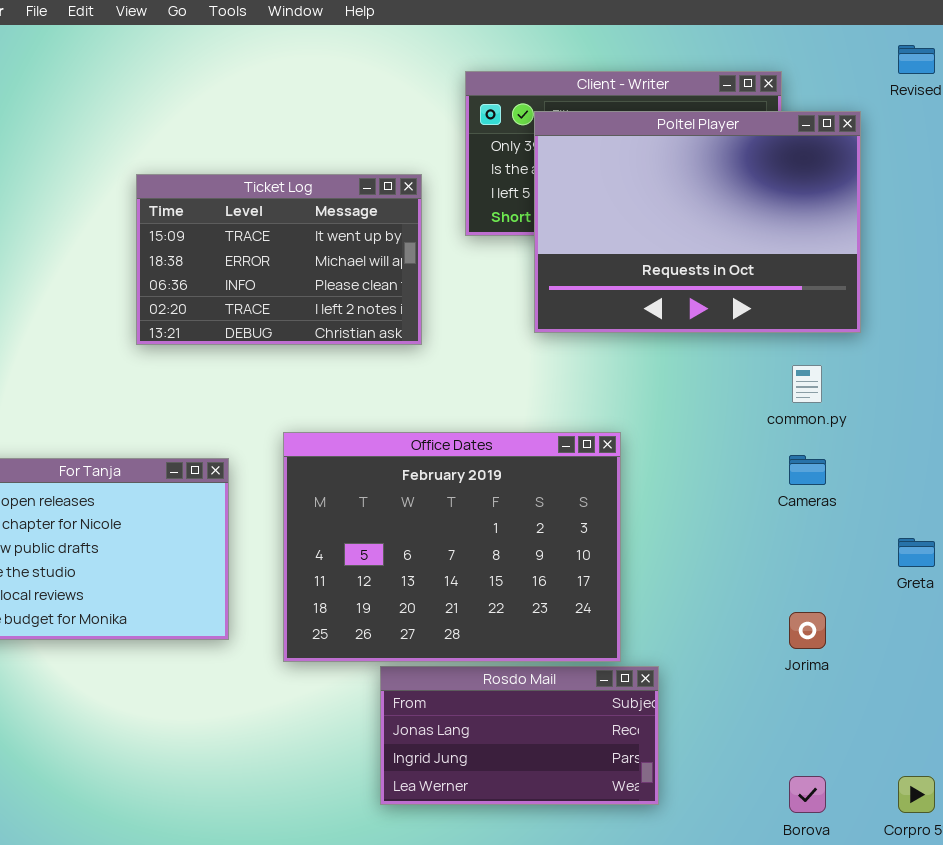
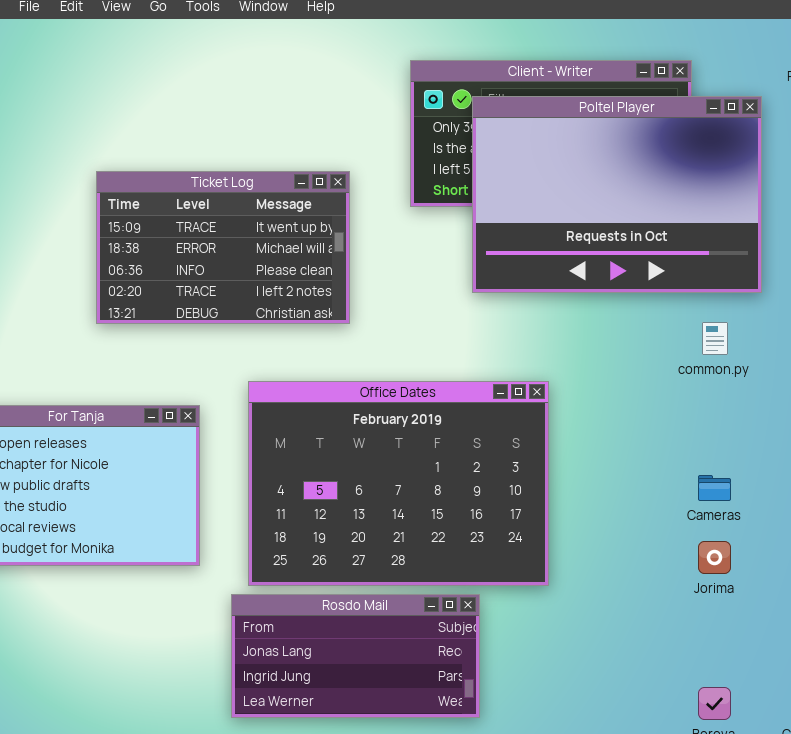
Ticket Log: [136,174,422,345] -> [96,171,350,324], moved
Cameras: [789,455,826,485] -> [698,475,731,501], moved
Rosdo Mail: [380,666,659,805] -> [231,594,480,718], moved

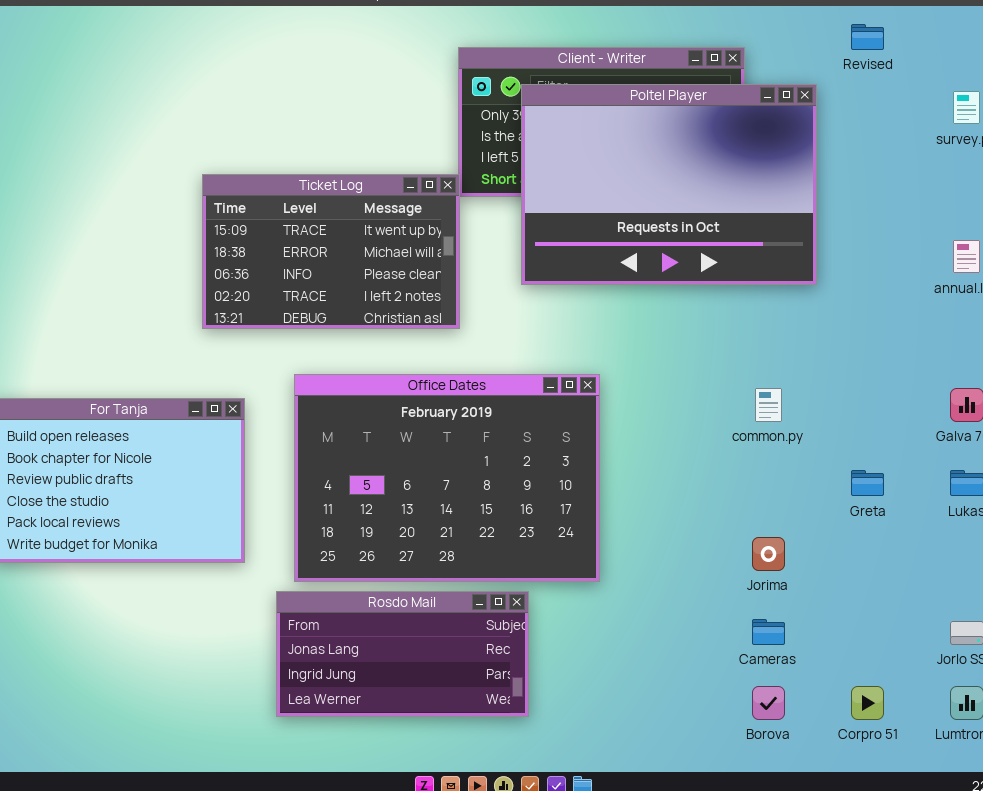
Ticket Log: [96,171,350,324] -> [202,174,460,329], moved
common.py: [702,322,728,355] -> [755,388,782,422], moved
Cameras: [698,475,731,501] -> [752,619,785,645], moved

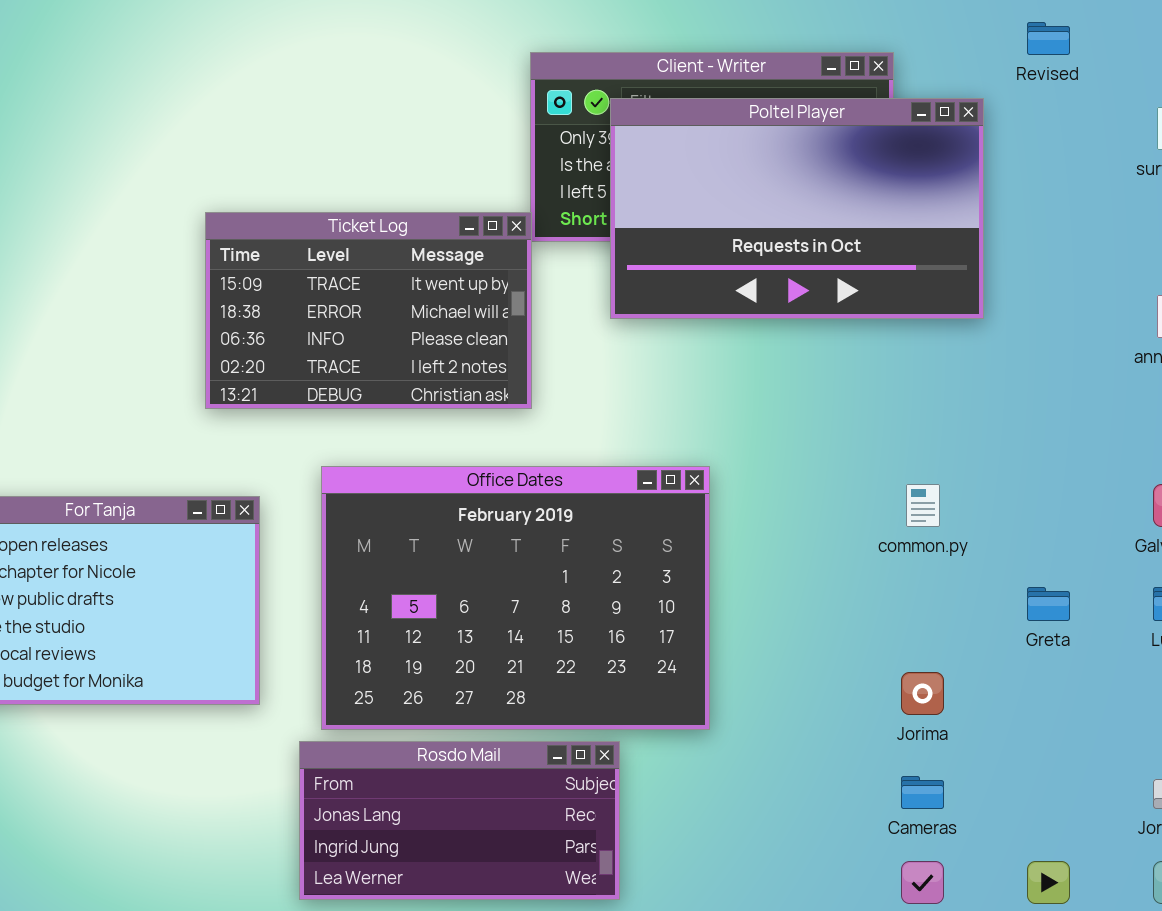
Poltel Player: [521,84,817,285] -> [610,98,984,319], resized

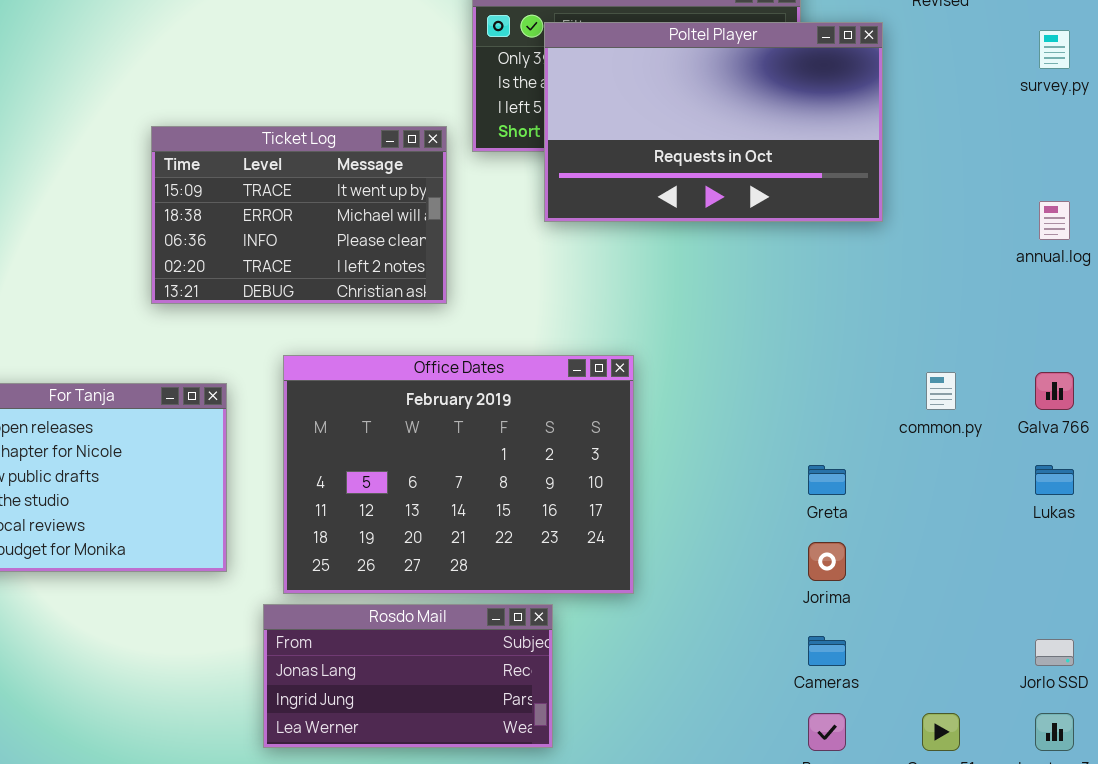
Ticket Log: [205,212,532,409] -> [151,126,447,304], moved
common.py: [906,484,940,527] -> [926,372,956,410], moved
Greta: [1027,587,1070,621] -> [808,465,846,495], moved

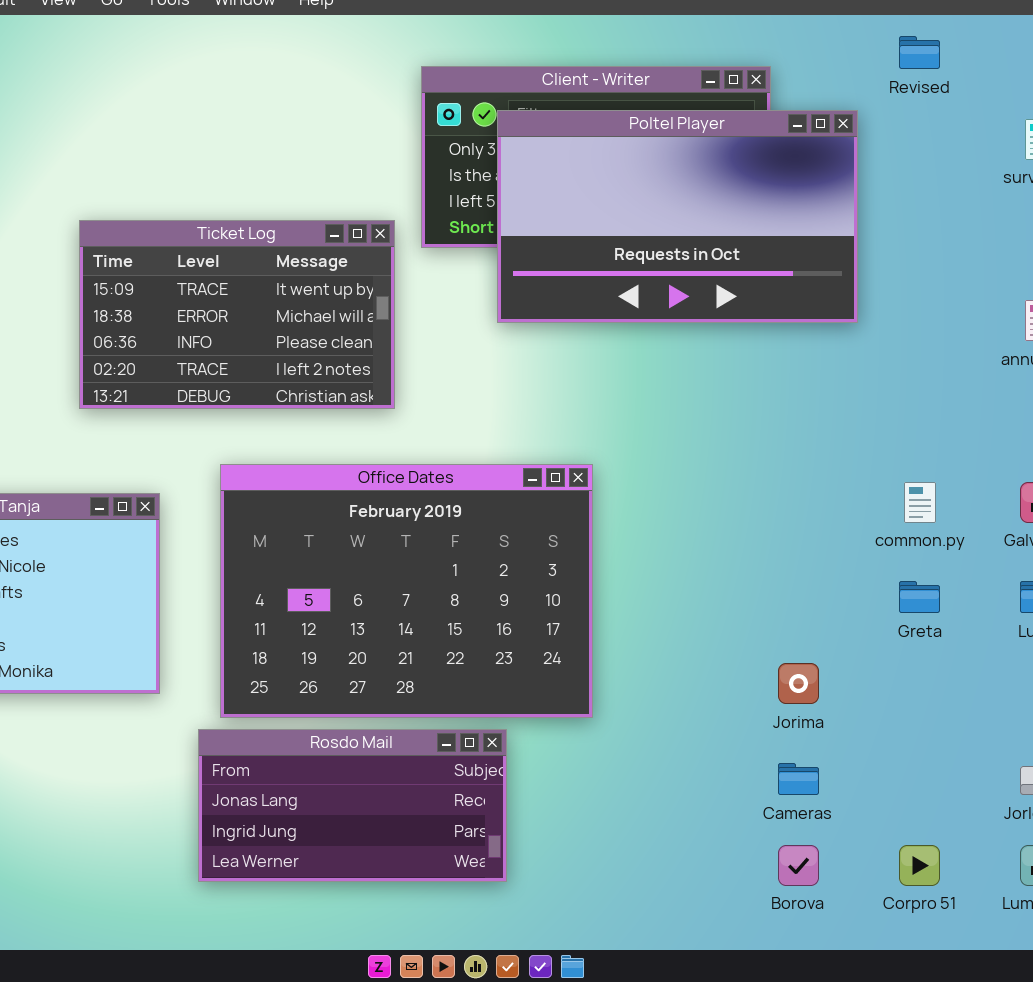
Greta: [808,465,846,495] -> [899,581,940,613], moved

